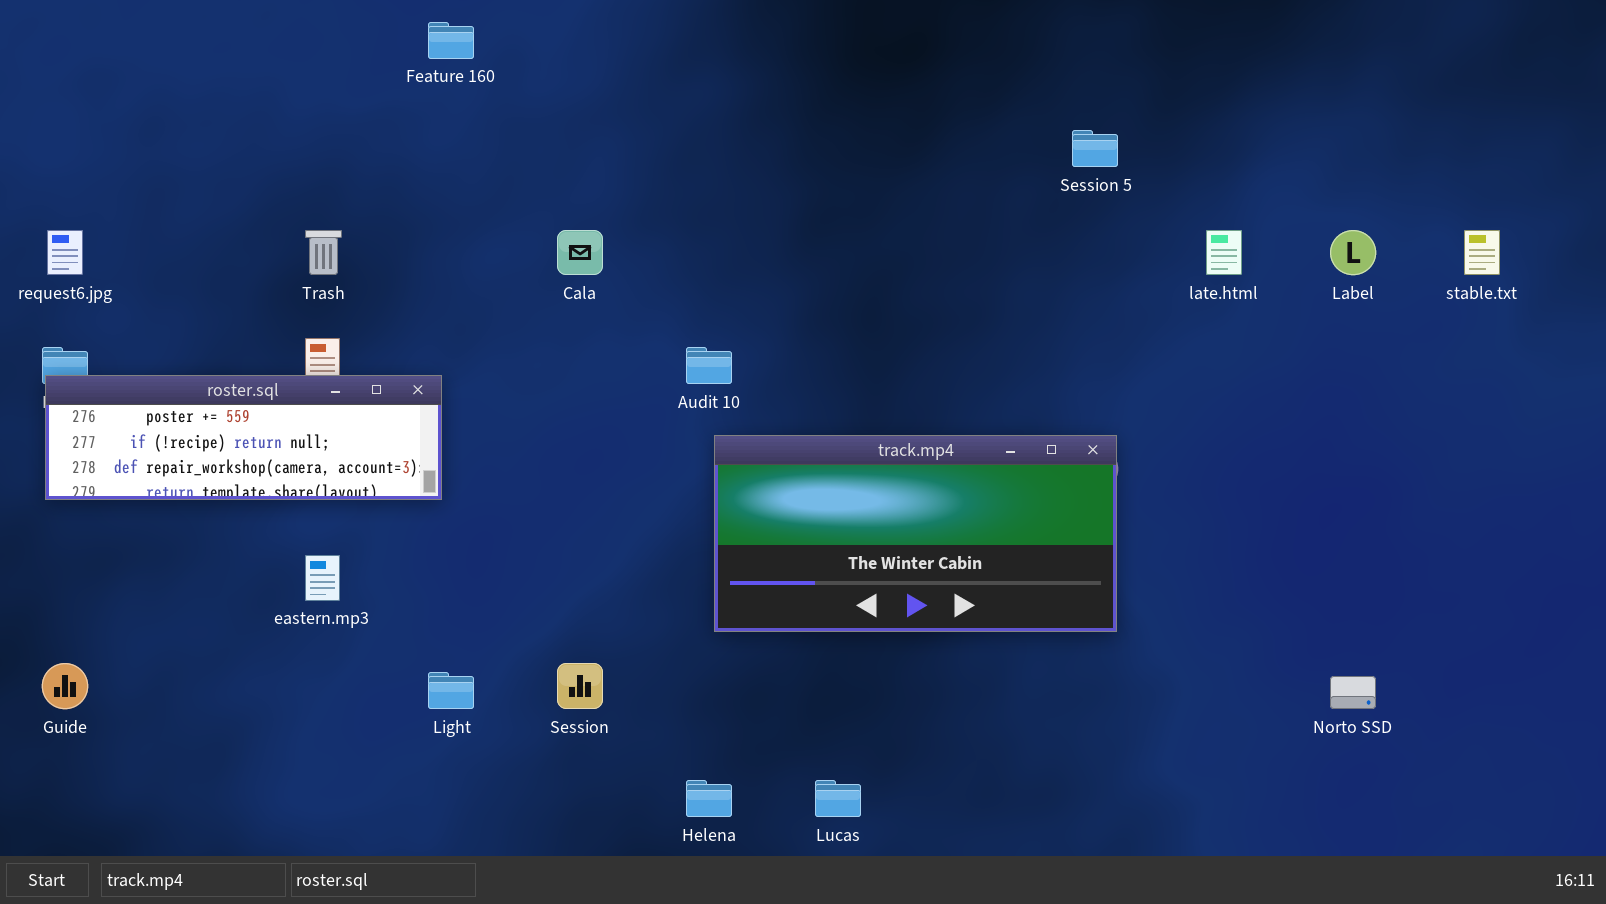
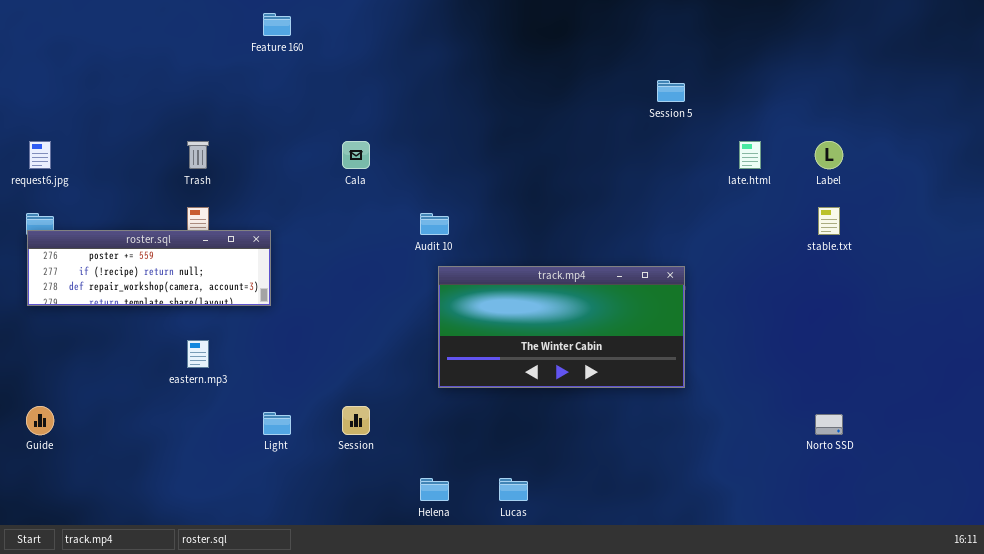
stable.txt: [1464,230,1500,275] -> [818,207,840,235], moved

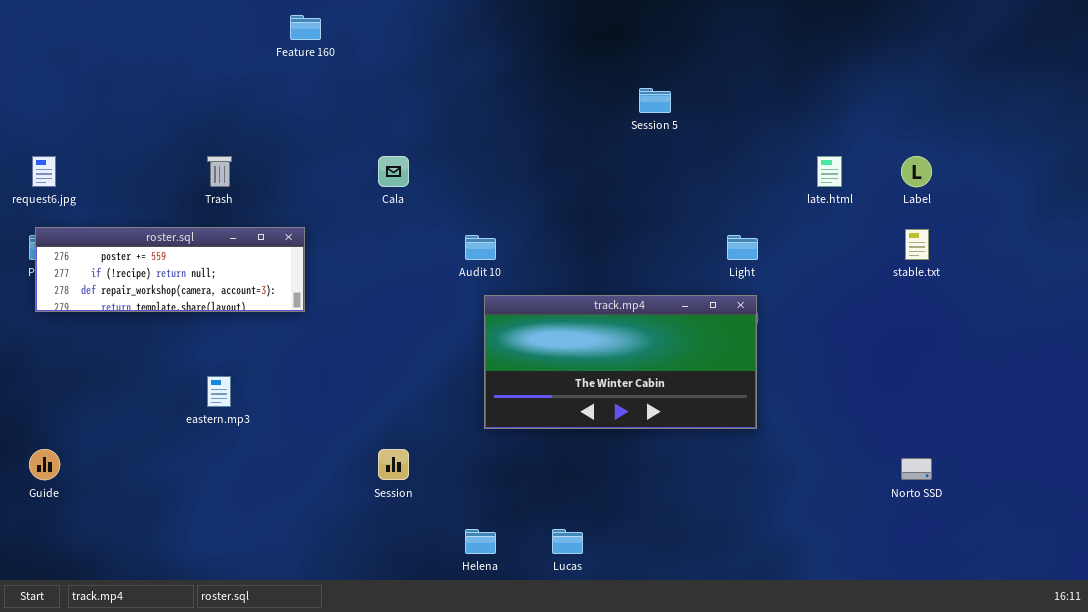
Session 5: [657,80,685,102] -> [639,88,671,113], moved
roster.sql: [27,230,271,306] -> [35,227,305,312], moved
Light: [263,412,291,435] -> [727,235,758,260], moved

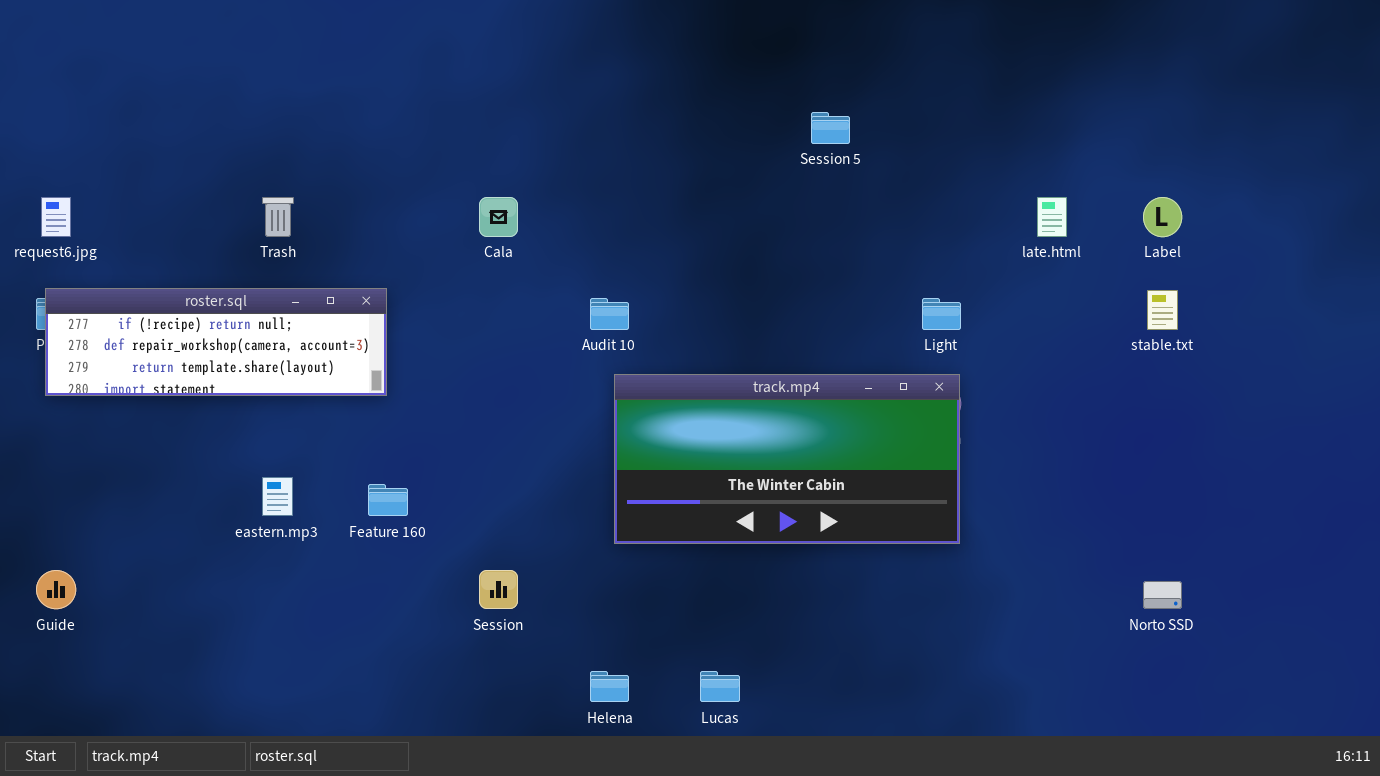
Feature 160: [290,15,321,40] -> [368,484,408,516], moved
roster.sql: [35,227,305,312] -> [45,288,387,396], scrolled down 1 row

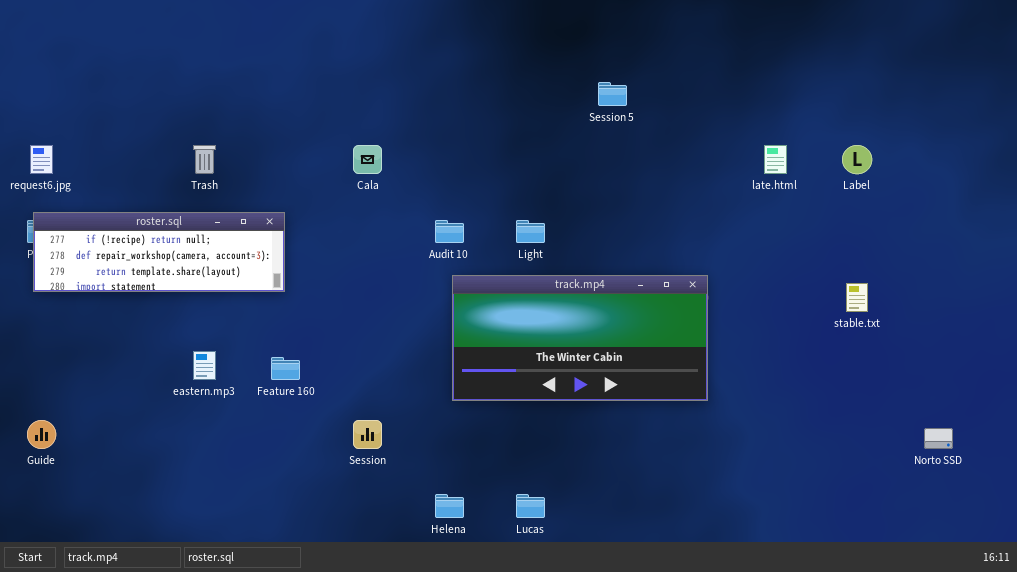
stable.txt: [1147,290,1178,330] -> [846,283,868,312], moved
Light: [922,298,961,330] -> [516,220,545,243], moved
Norto SSD: [1143,581,1182,609] -> [924,428,953,449], moved

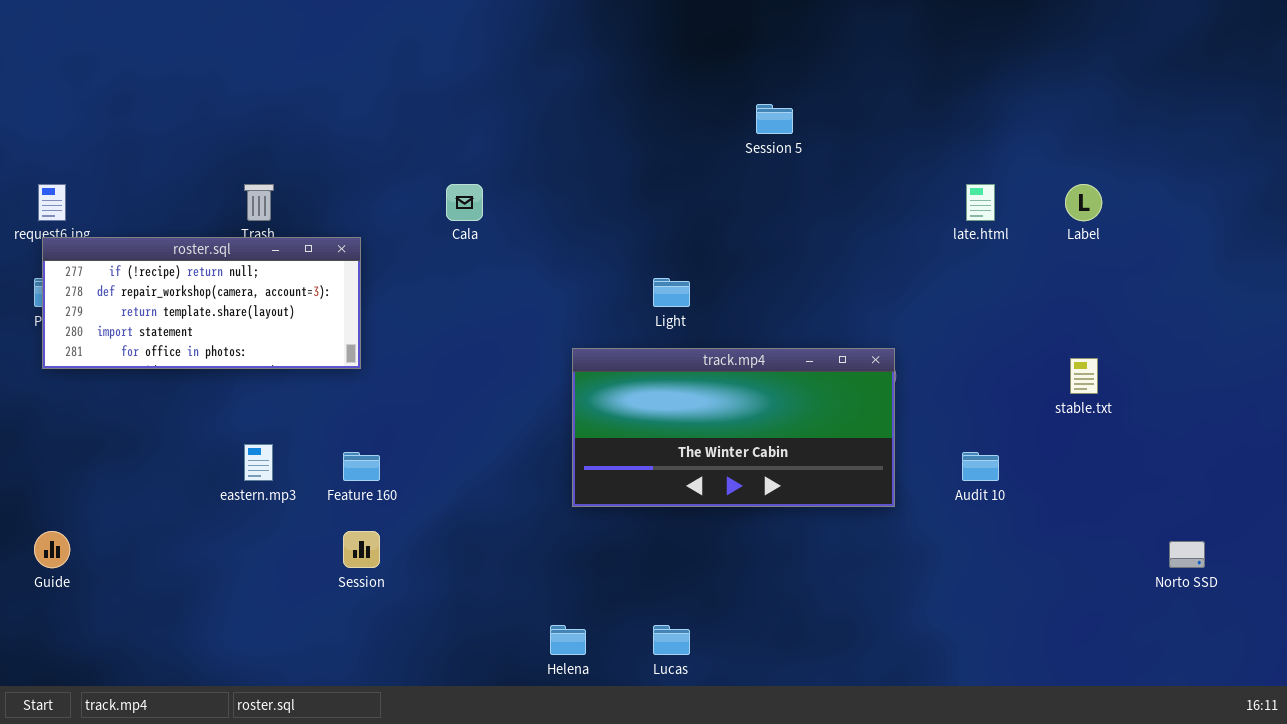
roster.sql: [33,212,285,292] -> [42,237,361,369], resized
Audit 10: [435,220,464,243] -> [962,452,999,481], moved
Session: [353,420,382,449] -> [343,531,380,568], moved

